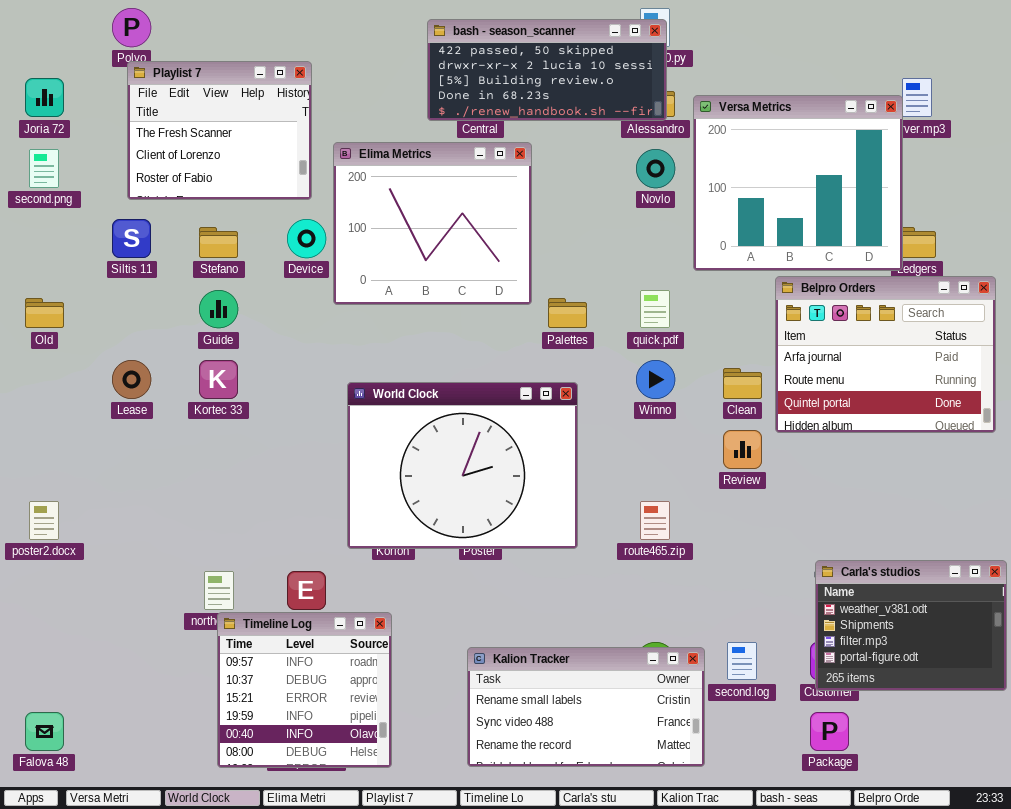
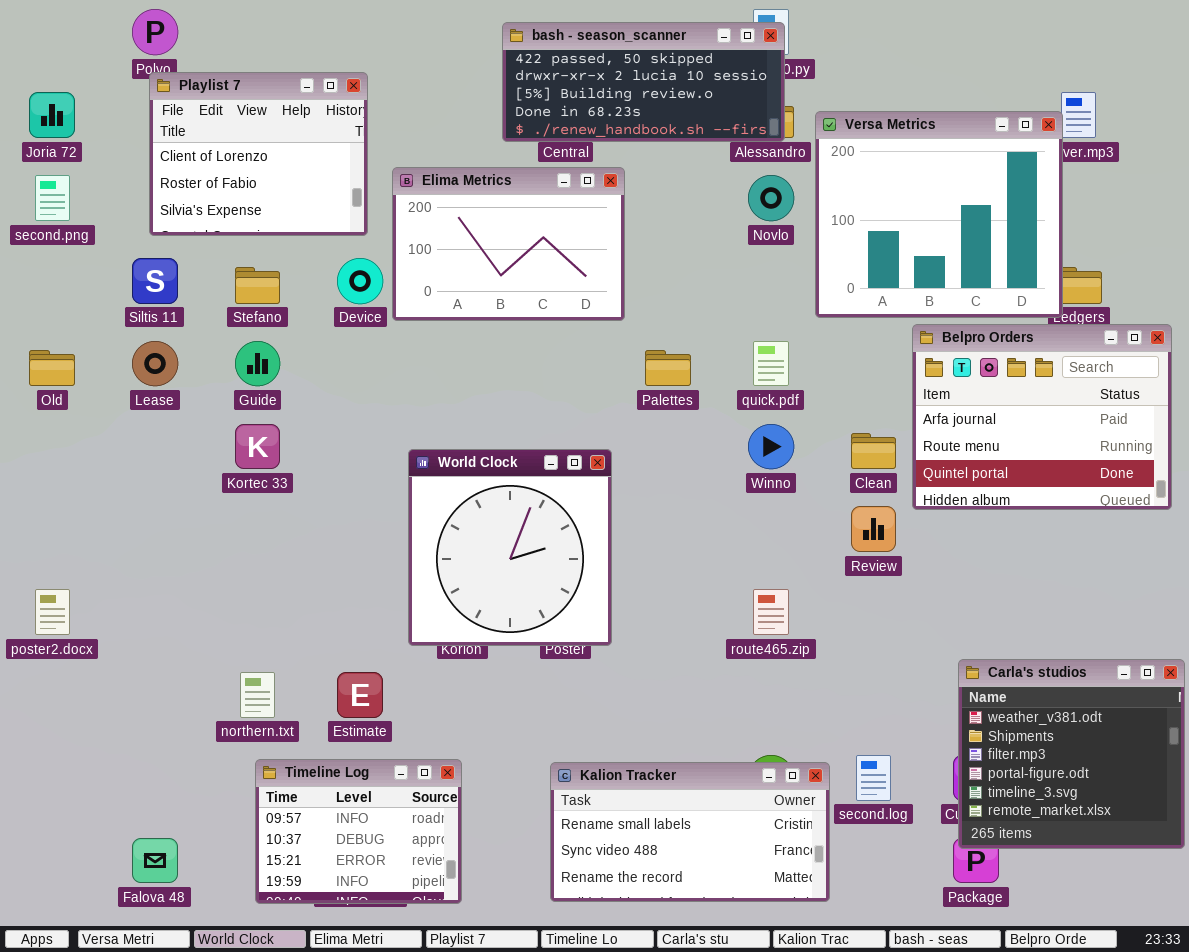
Playlist 7: [127,61,312,200] -> [149,72,368,236], scrolled down 1 row
Elima Metrics: [333,142,532,305] -> [392,167,625,321], resized
Lease: [112,360,151,399] -> [132,341,178,386], moved
World Clock: [347,382,578,549] -> [408,449,612,646], resized
Carla's studios: [815,560,1007,691] -> [958,659,1185,849], resized
Timeline Log: [217,612,392,768] -> [255,759,462,904], resized
Falova 48: [25,712,64,751] -> [132,838,178,883], moved

